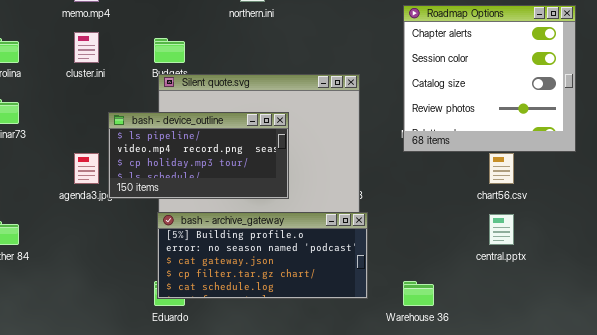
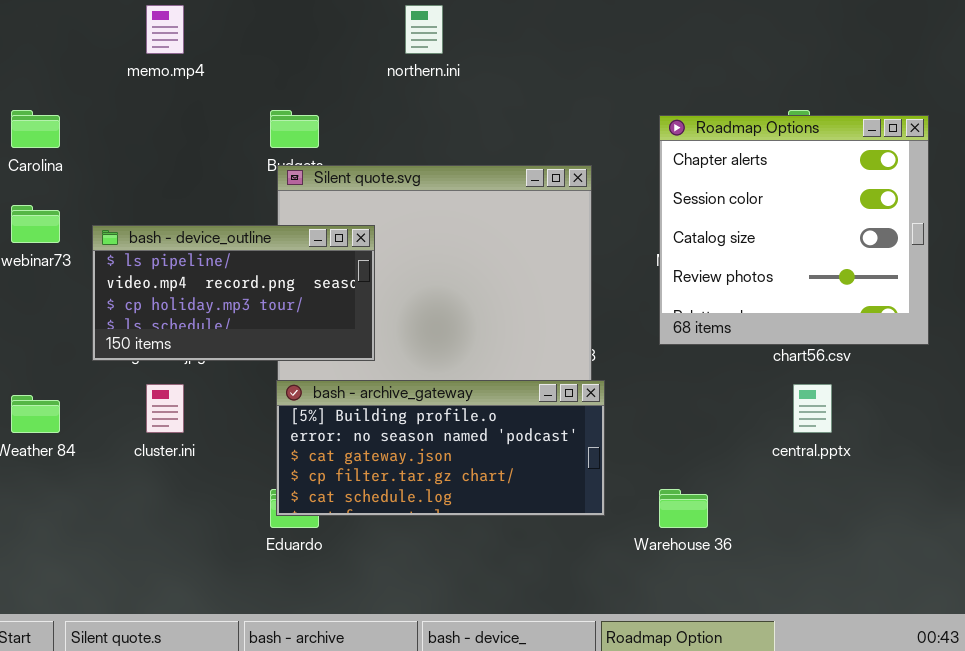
Roadmap Options: [403,5,576,152] -> [659,115,929,345], moved
cluster.ini: [74,32,99,63] -> [146,384,184,433], moved
bash - device_outline: [108,112,289,199] -> [92,225,375,361], moved

